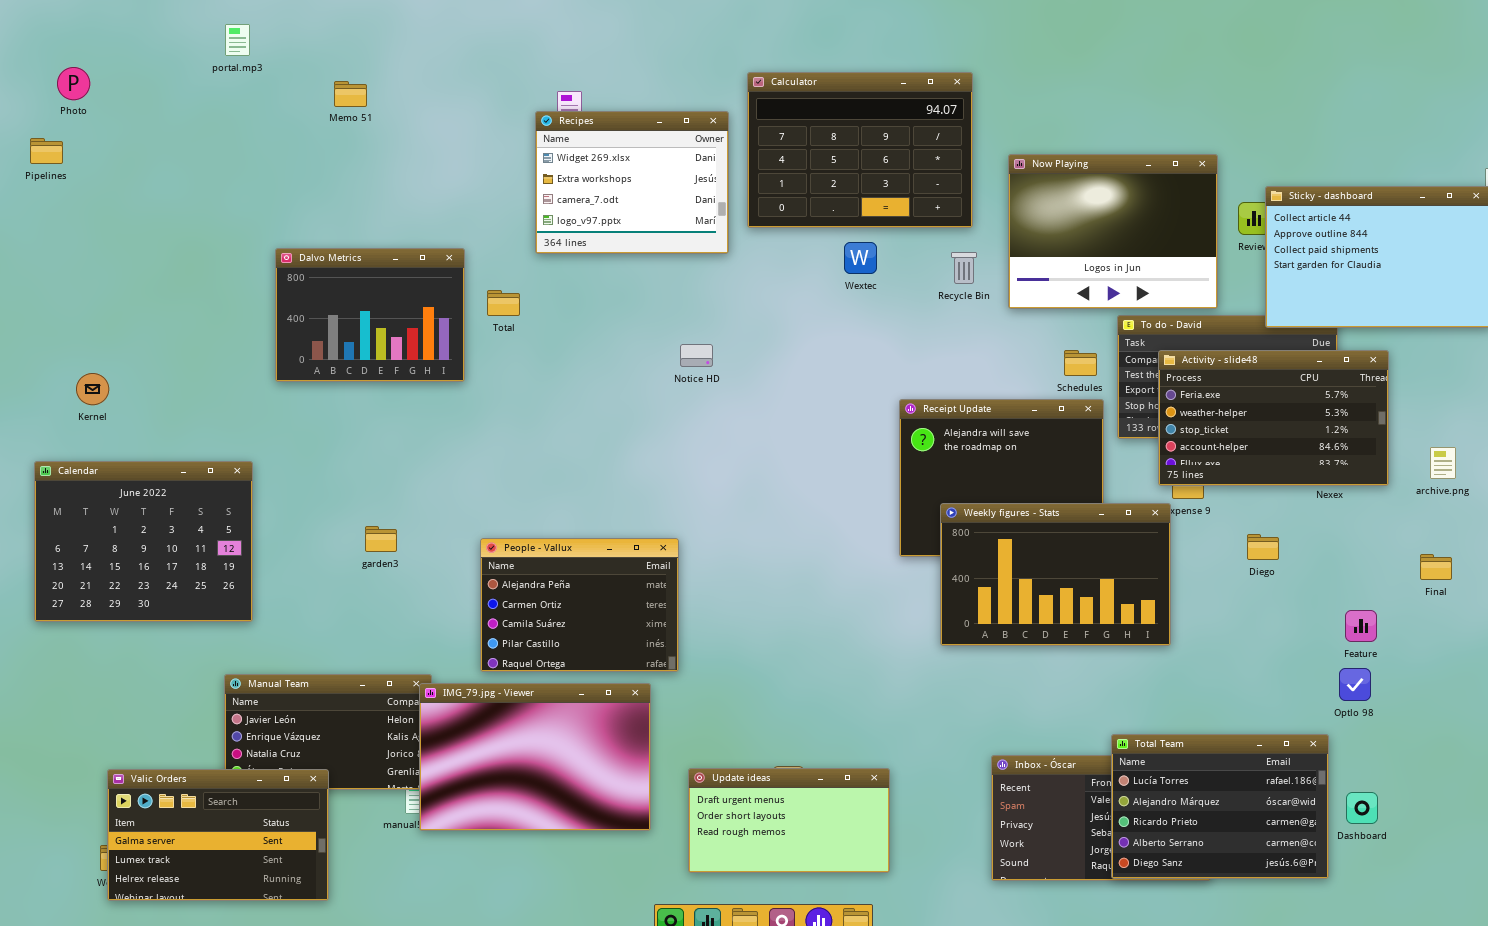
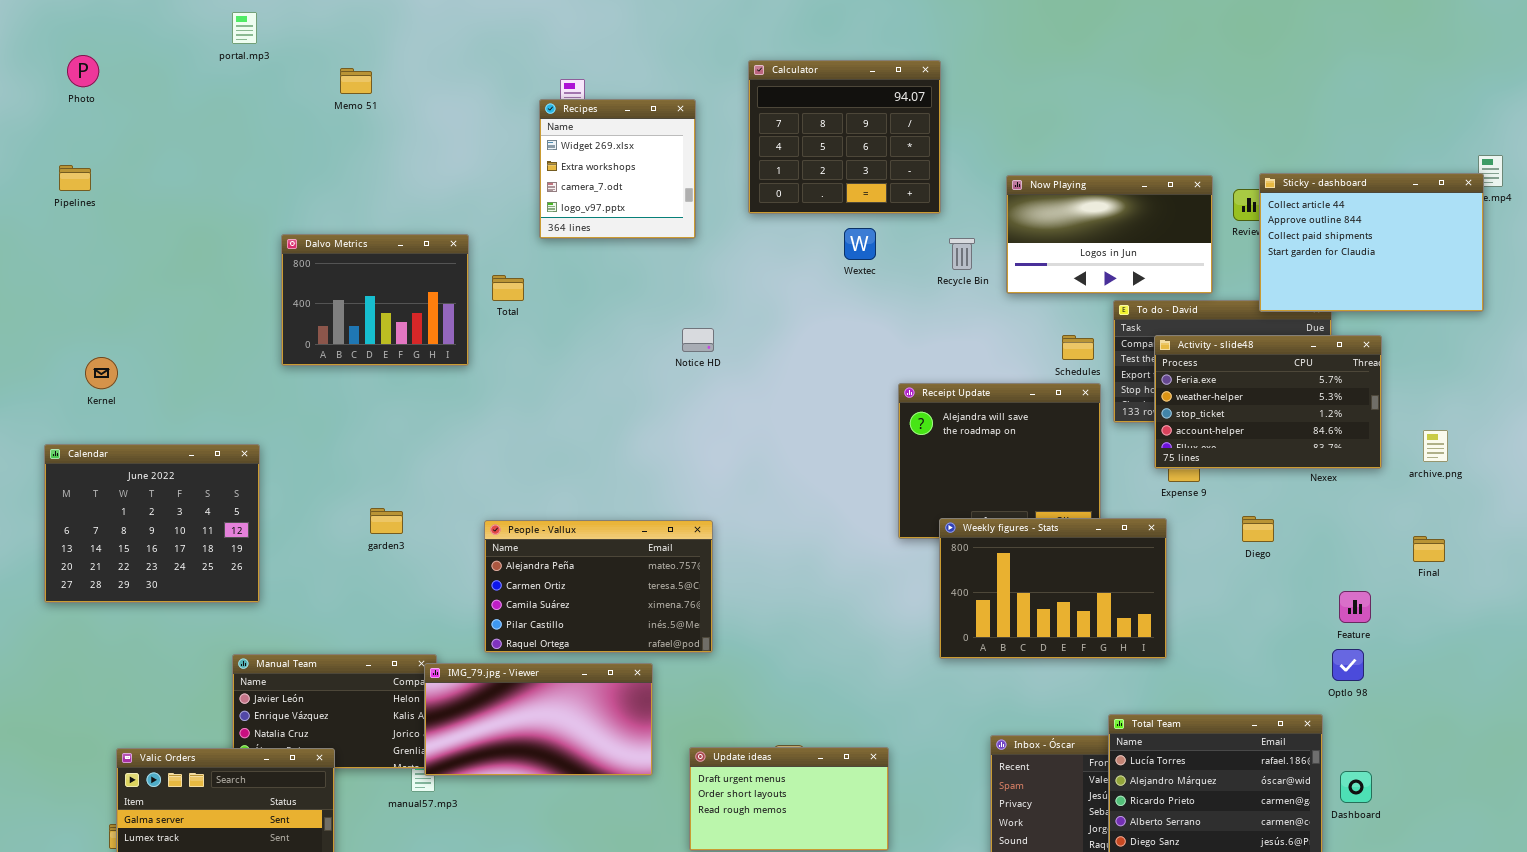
Calculator: [747,72,973,228] -> [748,60,941,214], resized
Recipes: [535,111,729,254] -> [539,99,696,239], resized
Pipelines: [30,138,63,164] -> [59,165,91,191], moved
Now Playing: [1008,154,1218,309] -> [1006,175,1213,294], resized
Weekly figures - Stats: [940,503,1171,646] -> [939,518,1167,659], moved
People - Vallux: [480,538,679,672] -> [484,520,713,653], resized
IMG_79.jpg - Viewer: [419,683,651,831] -> [424,663,653,776], resized

